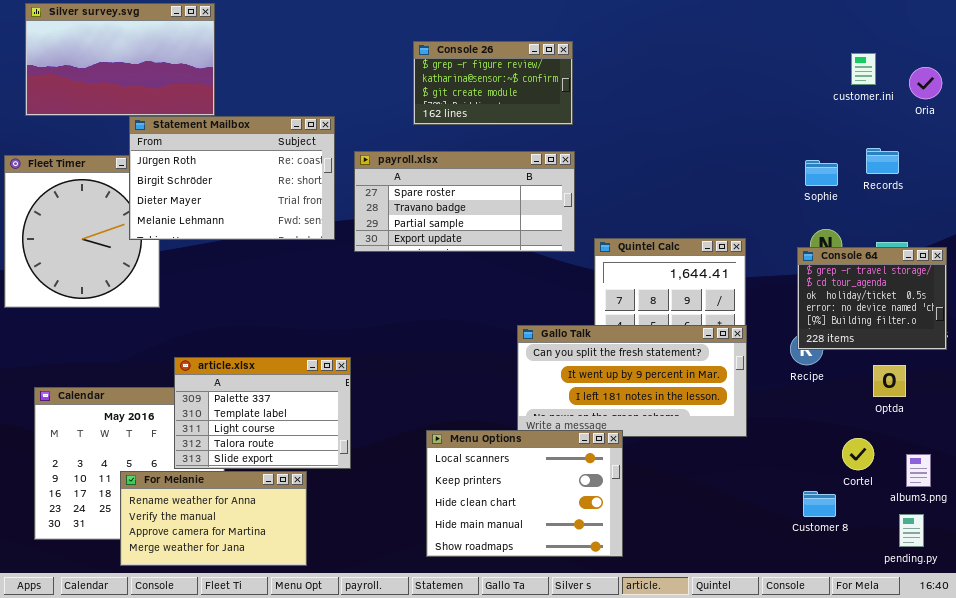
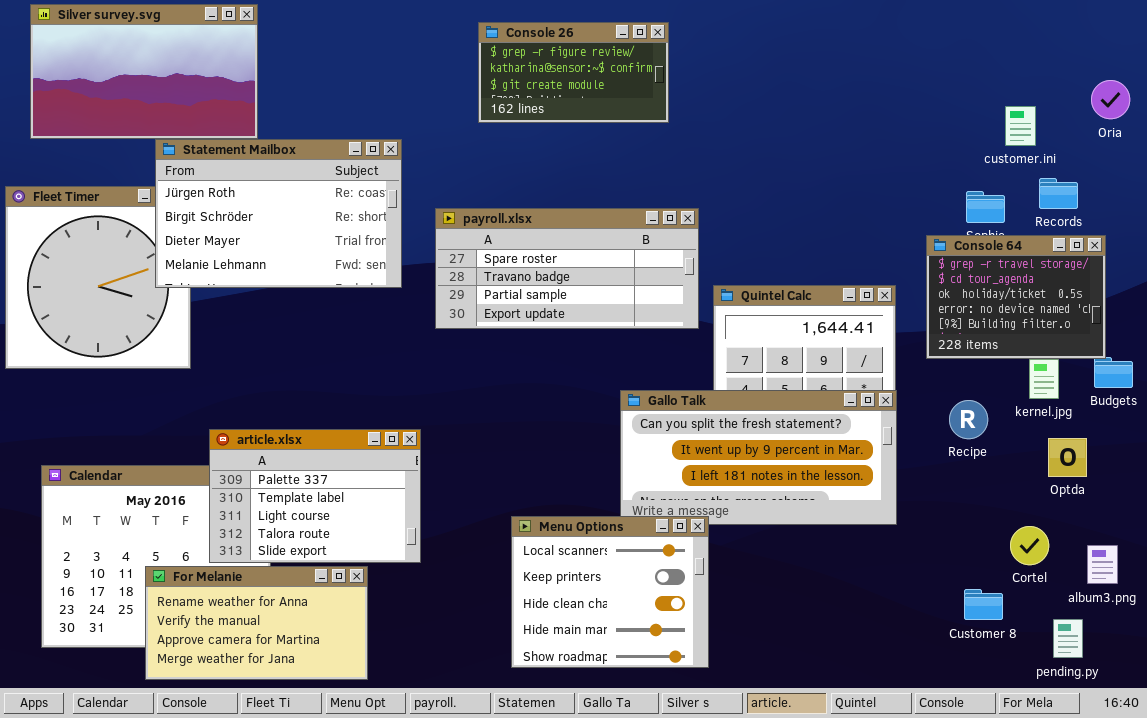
Console 26: [413,41,573,125] -> [478,22,669,123], moved
customer.ini: [851,53,876,85] -> [1005,106,1036,146], moved
payroll.xlsx: [354,151,575,252] -> [435,208,699,329], moved
Console 64: [797,247,947,350] -> [926,235,1106,359], moved
Menu Options: [426,430,623,557] -> [511,516,709,668], resized
pending.py: [899,514,924,547] -> [1053,619,1083,658], moved

